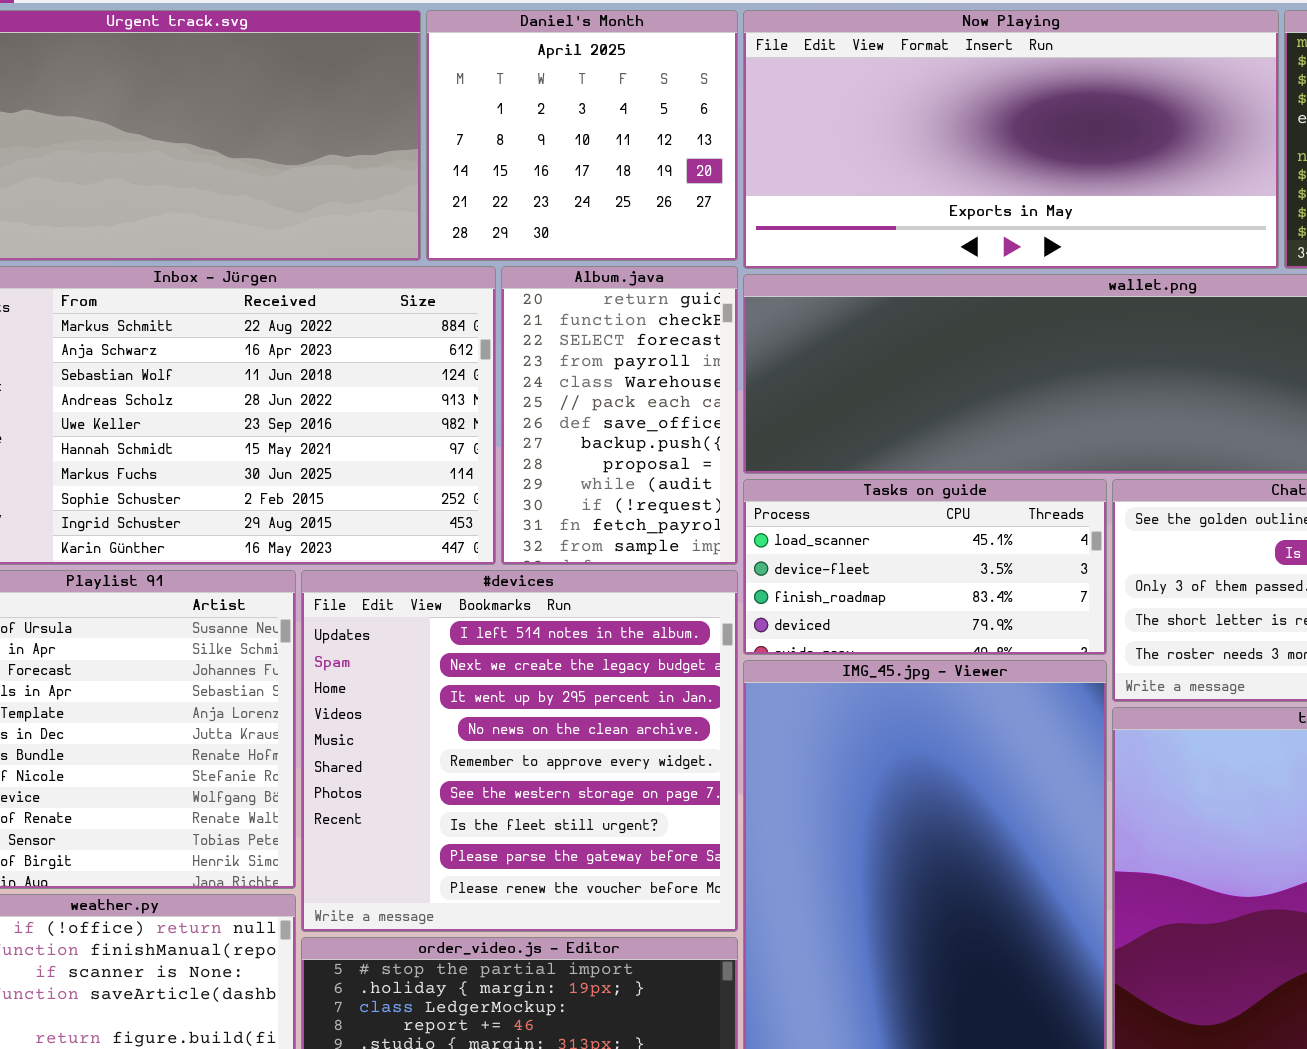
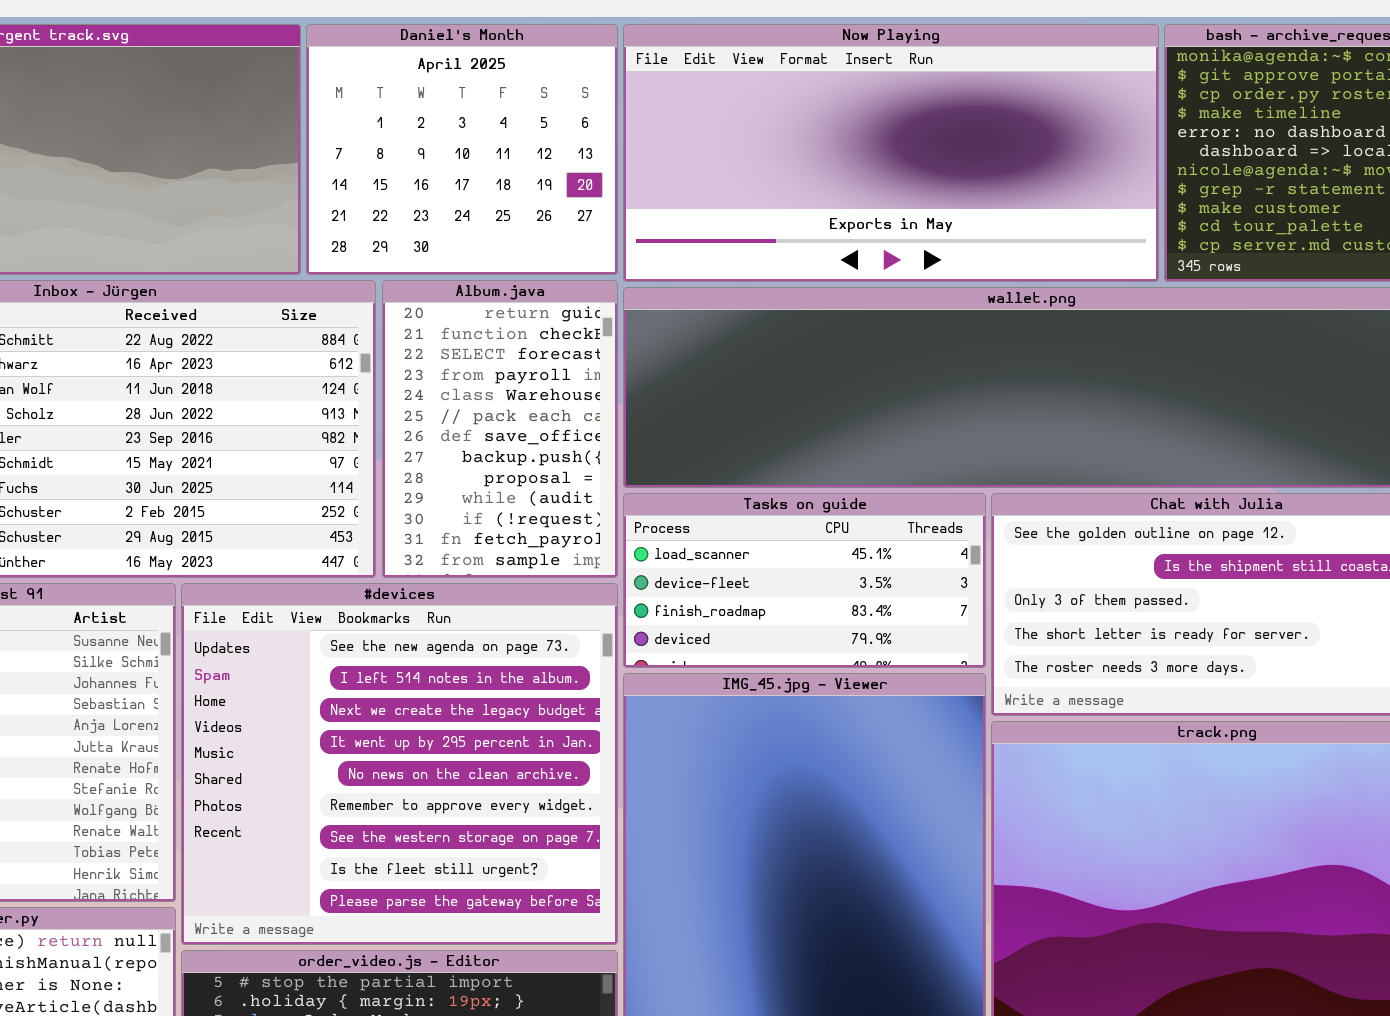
#devices: [301,570,738,932] -> [181,583,618,945], scrolled up 1 row

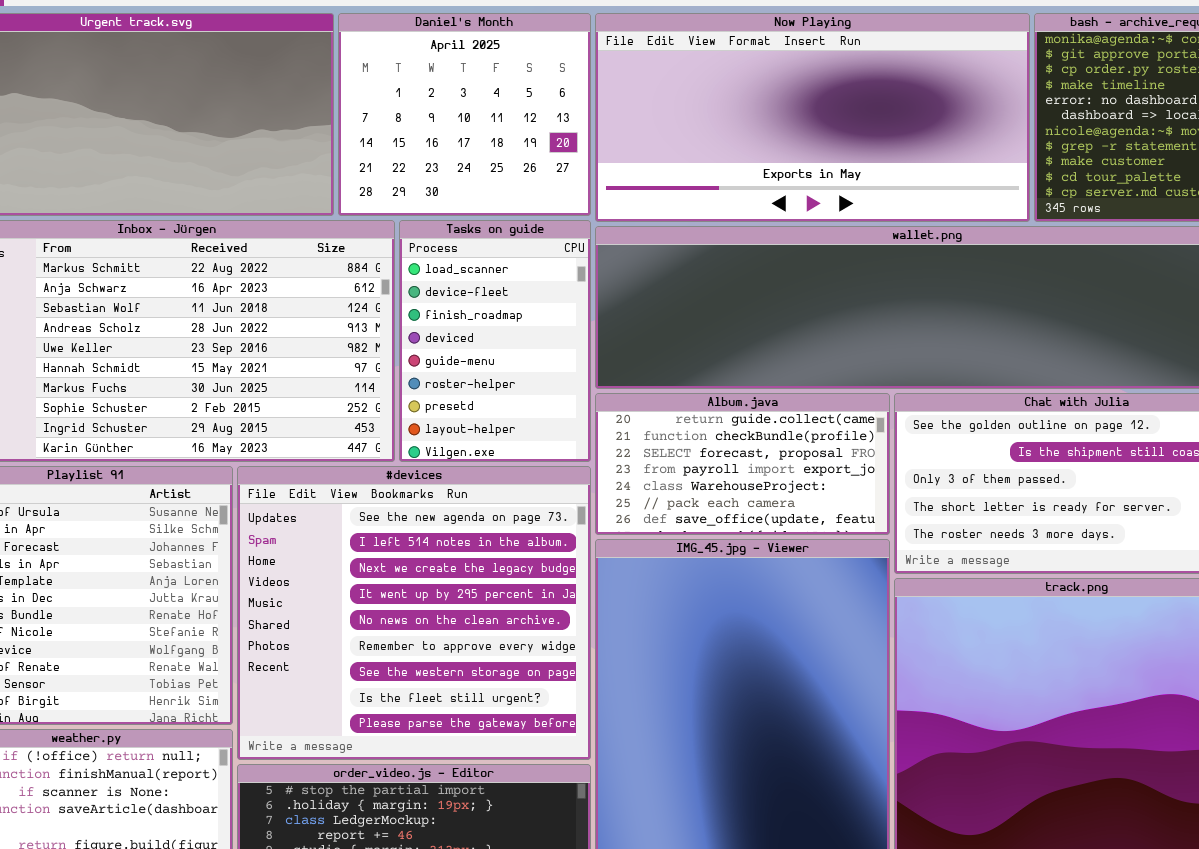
Album.java: [382,280,618,578] -> [595,393,890,535], moved, resized
Tasks on guide: [623,493,986,668] -> [399,220,591,462], moved, resized

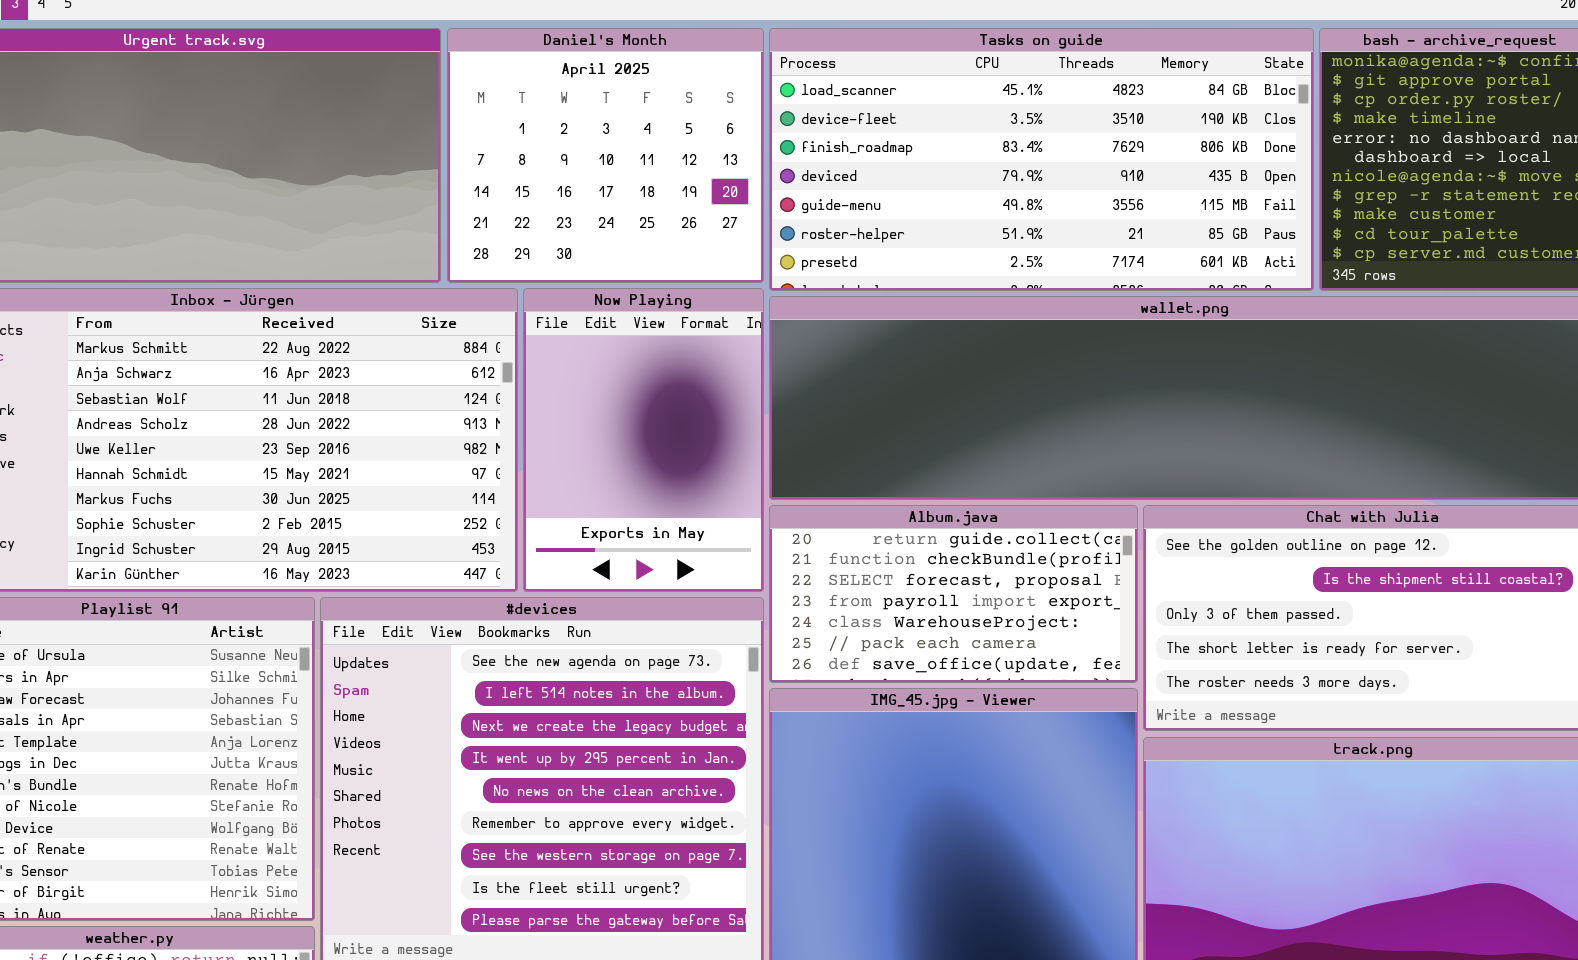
Now Playing: [595,13,1030,222] -> [523,288,764,592], moved, resized
Tasks on guide: [399,220,591,462] -> [769,28,1314,291], moved, resized

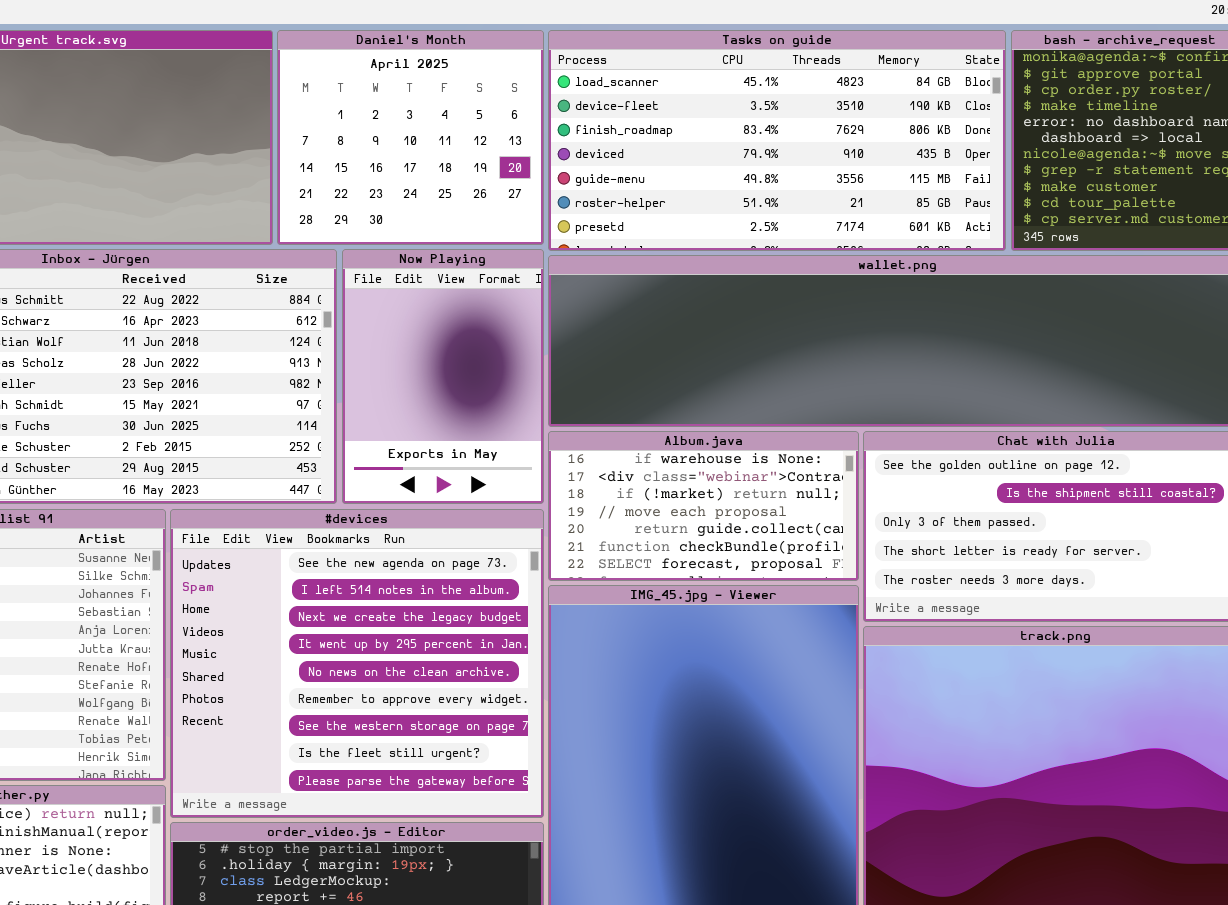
Album.java: [769,505,1138,683] -> [548,431,859,581], scrolled up 4 rows

